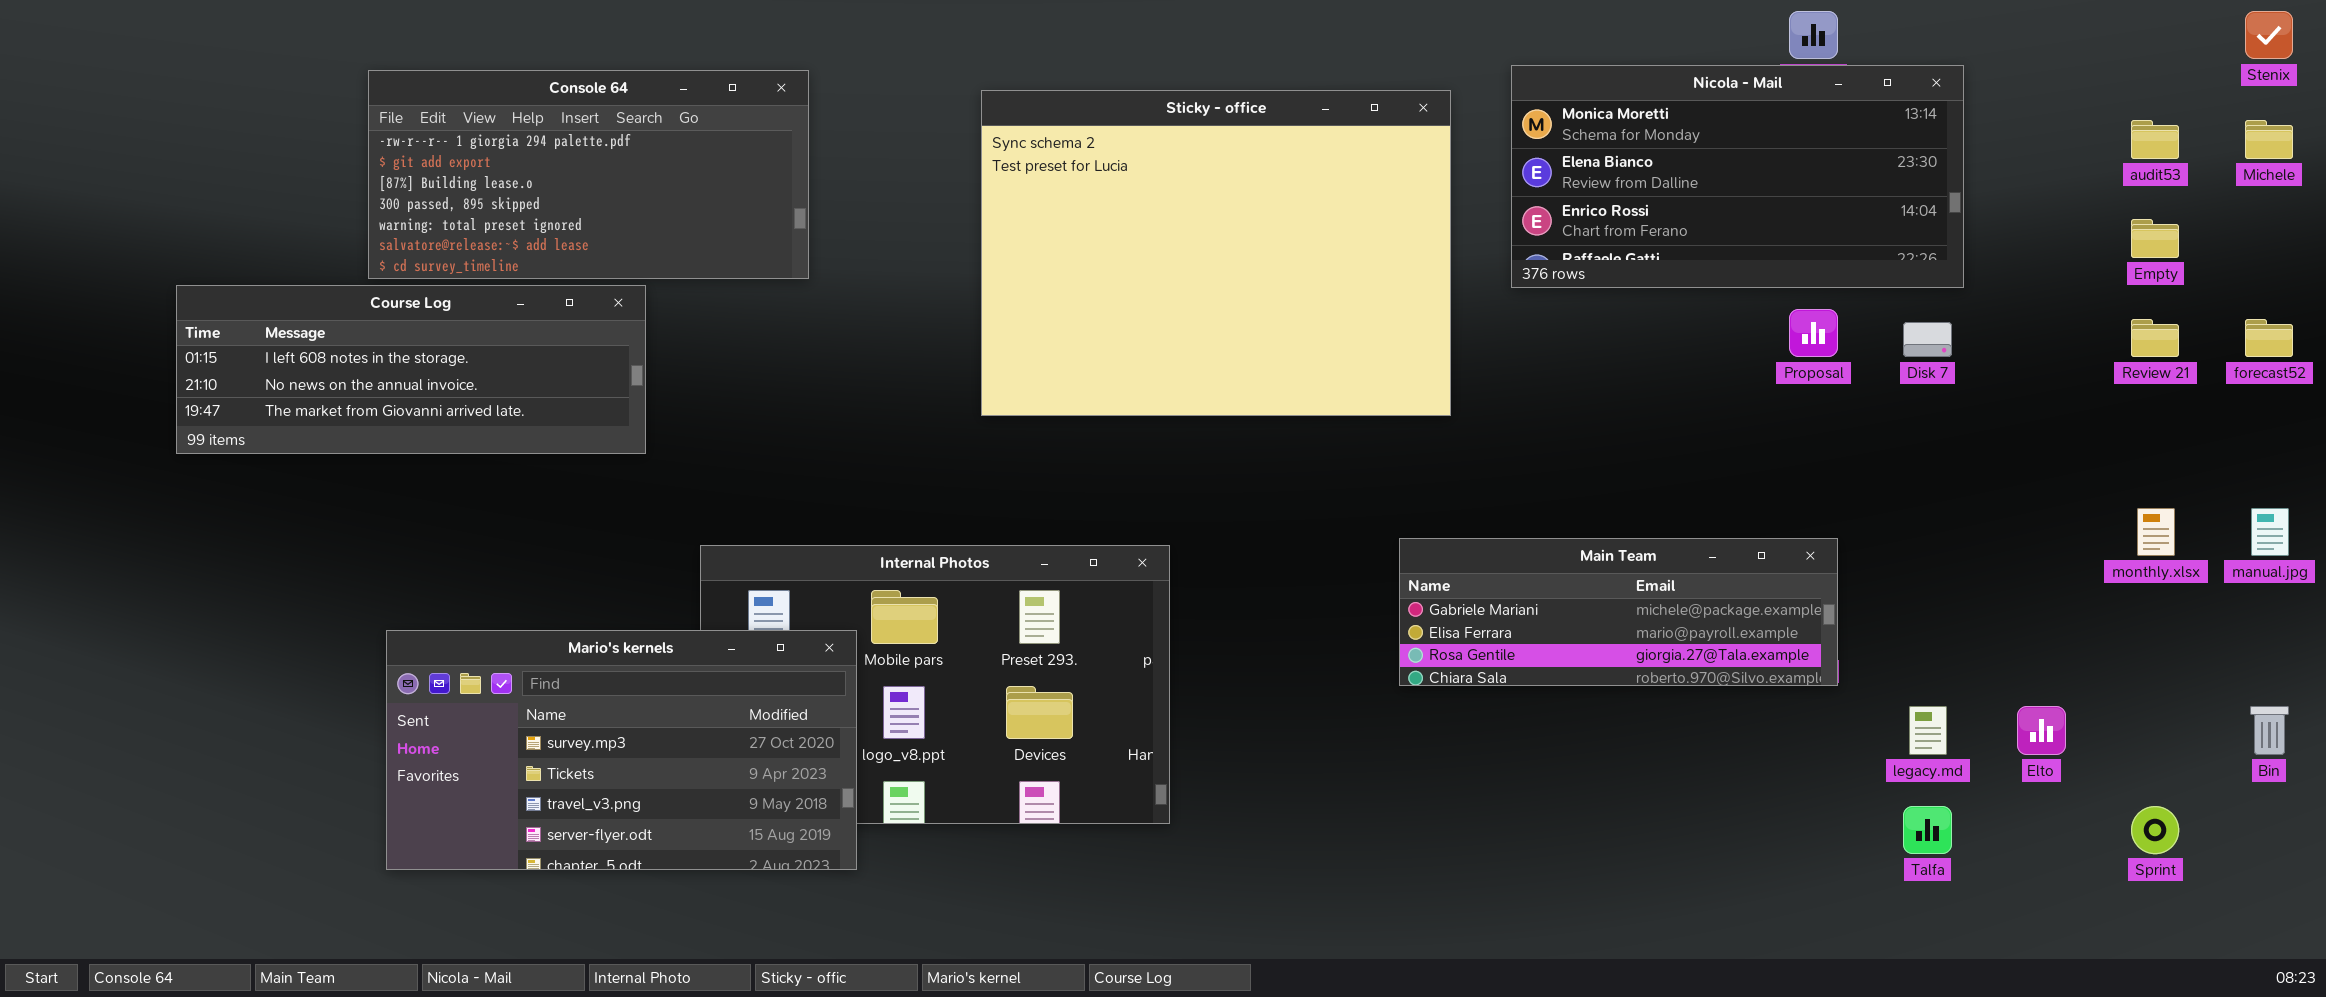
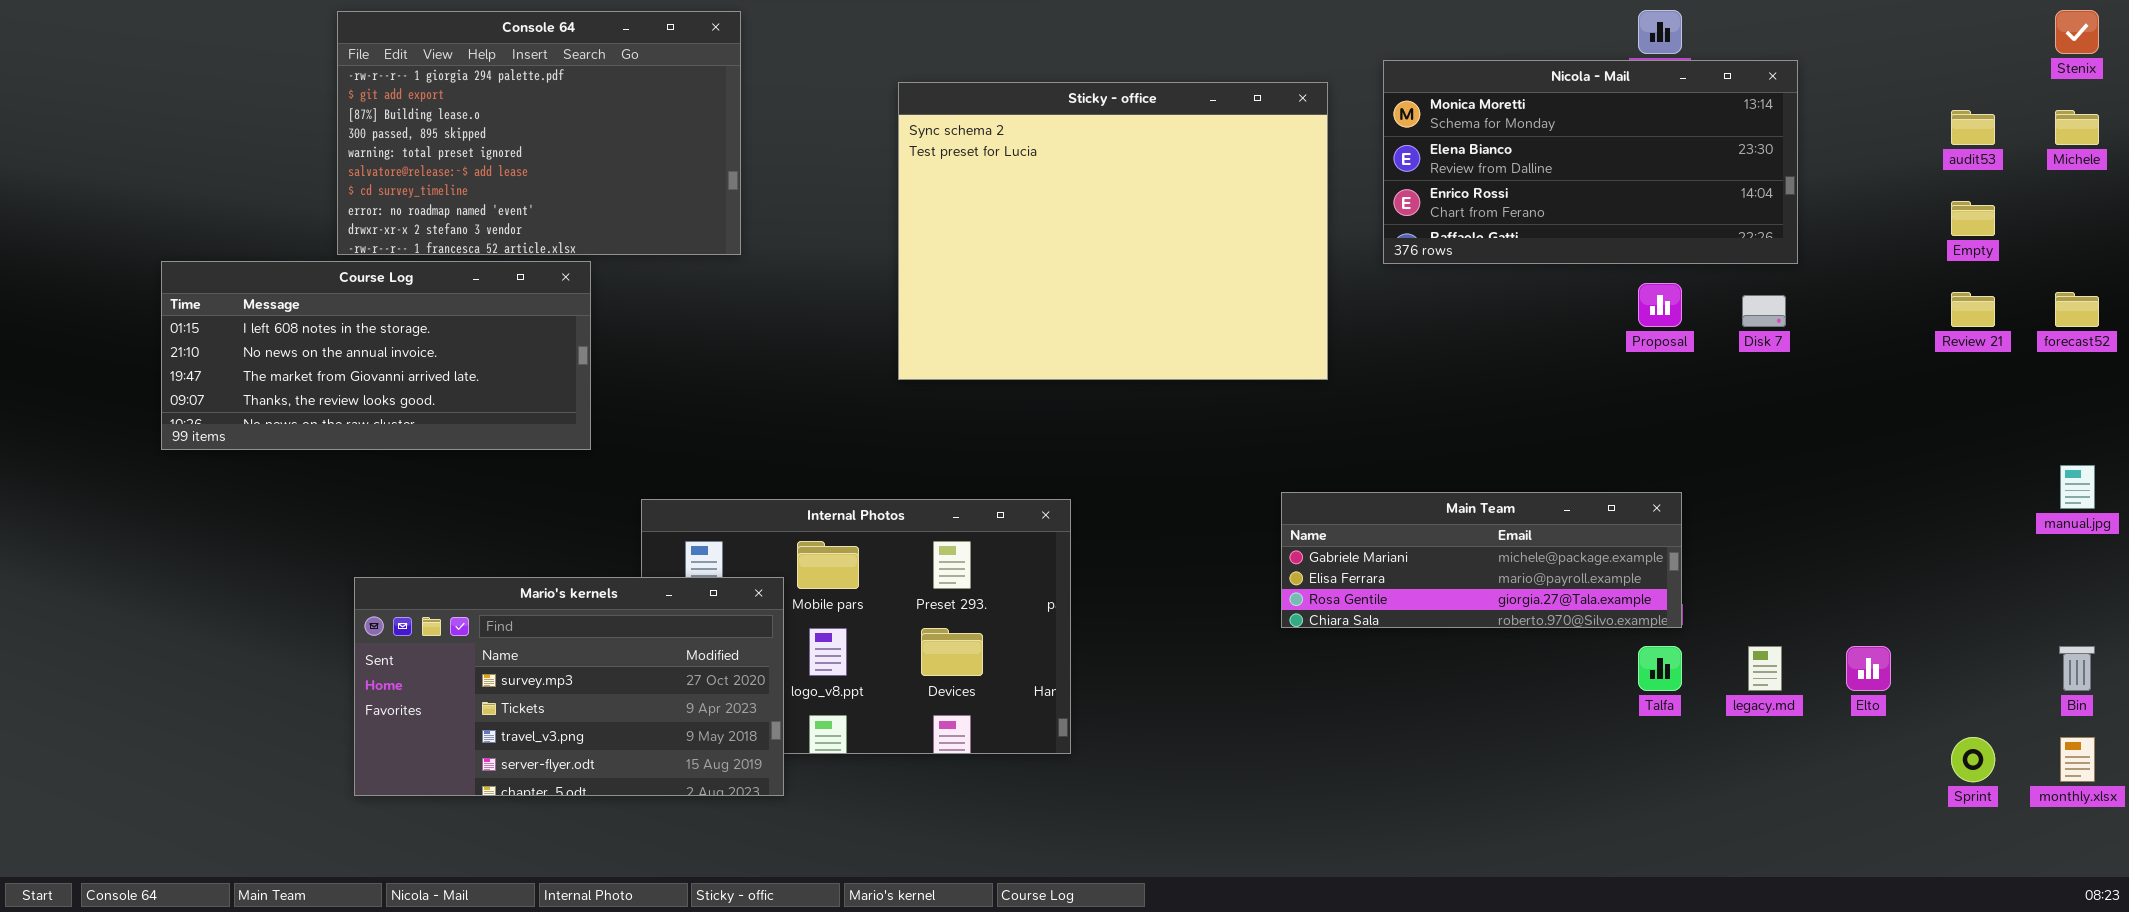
Console 64: [368,70,809,279] -> [337,11,741,255], resized
Course Log: [176,285,646,454] -> [161,261,591,450], resized
monthly.xlsx: [2137,508,2175,556] -> [2060,737,2095,782], moved
Talfa: [1903,806,1952,854] -> [1638,646,1682,691], moved

